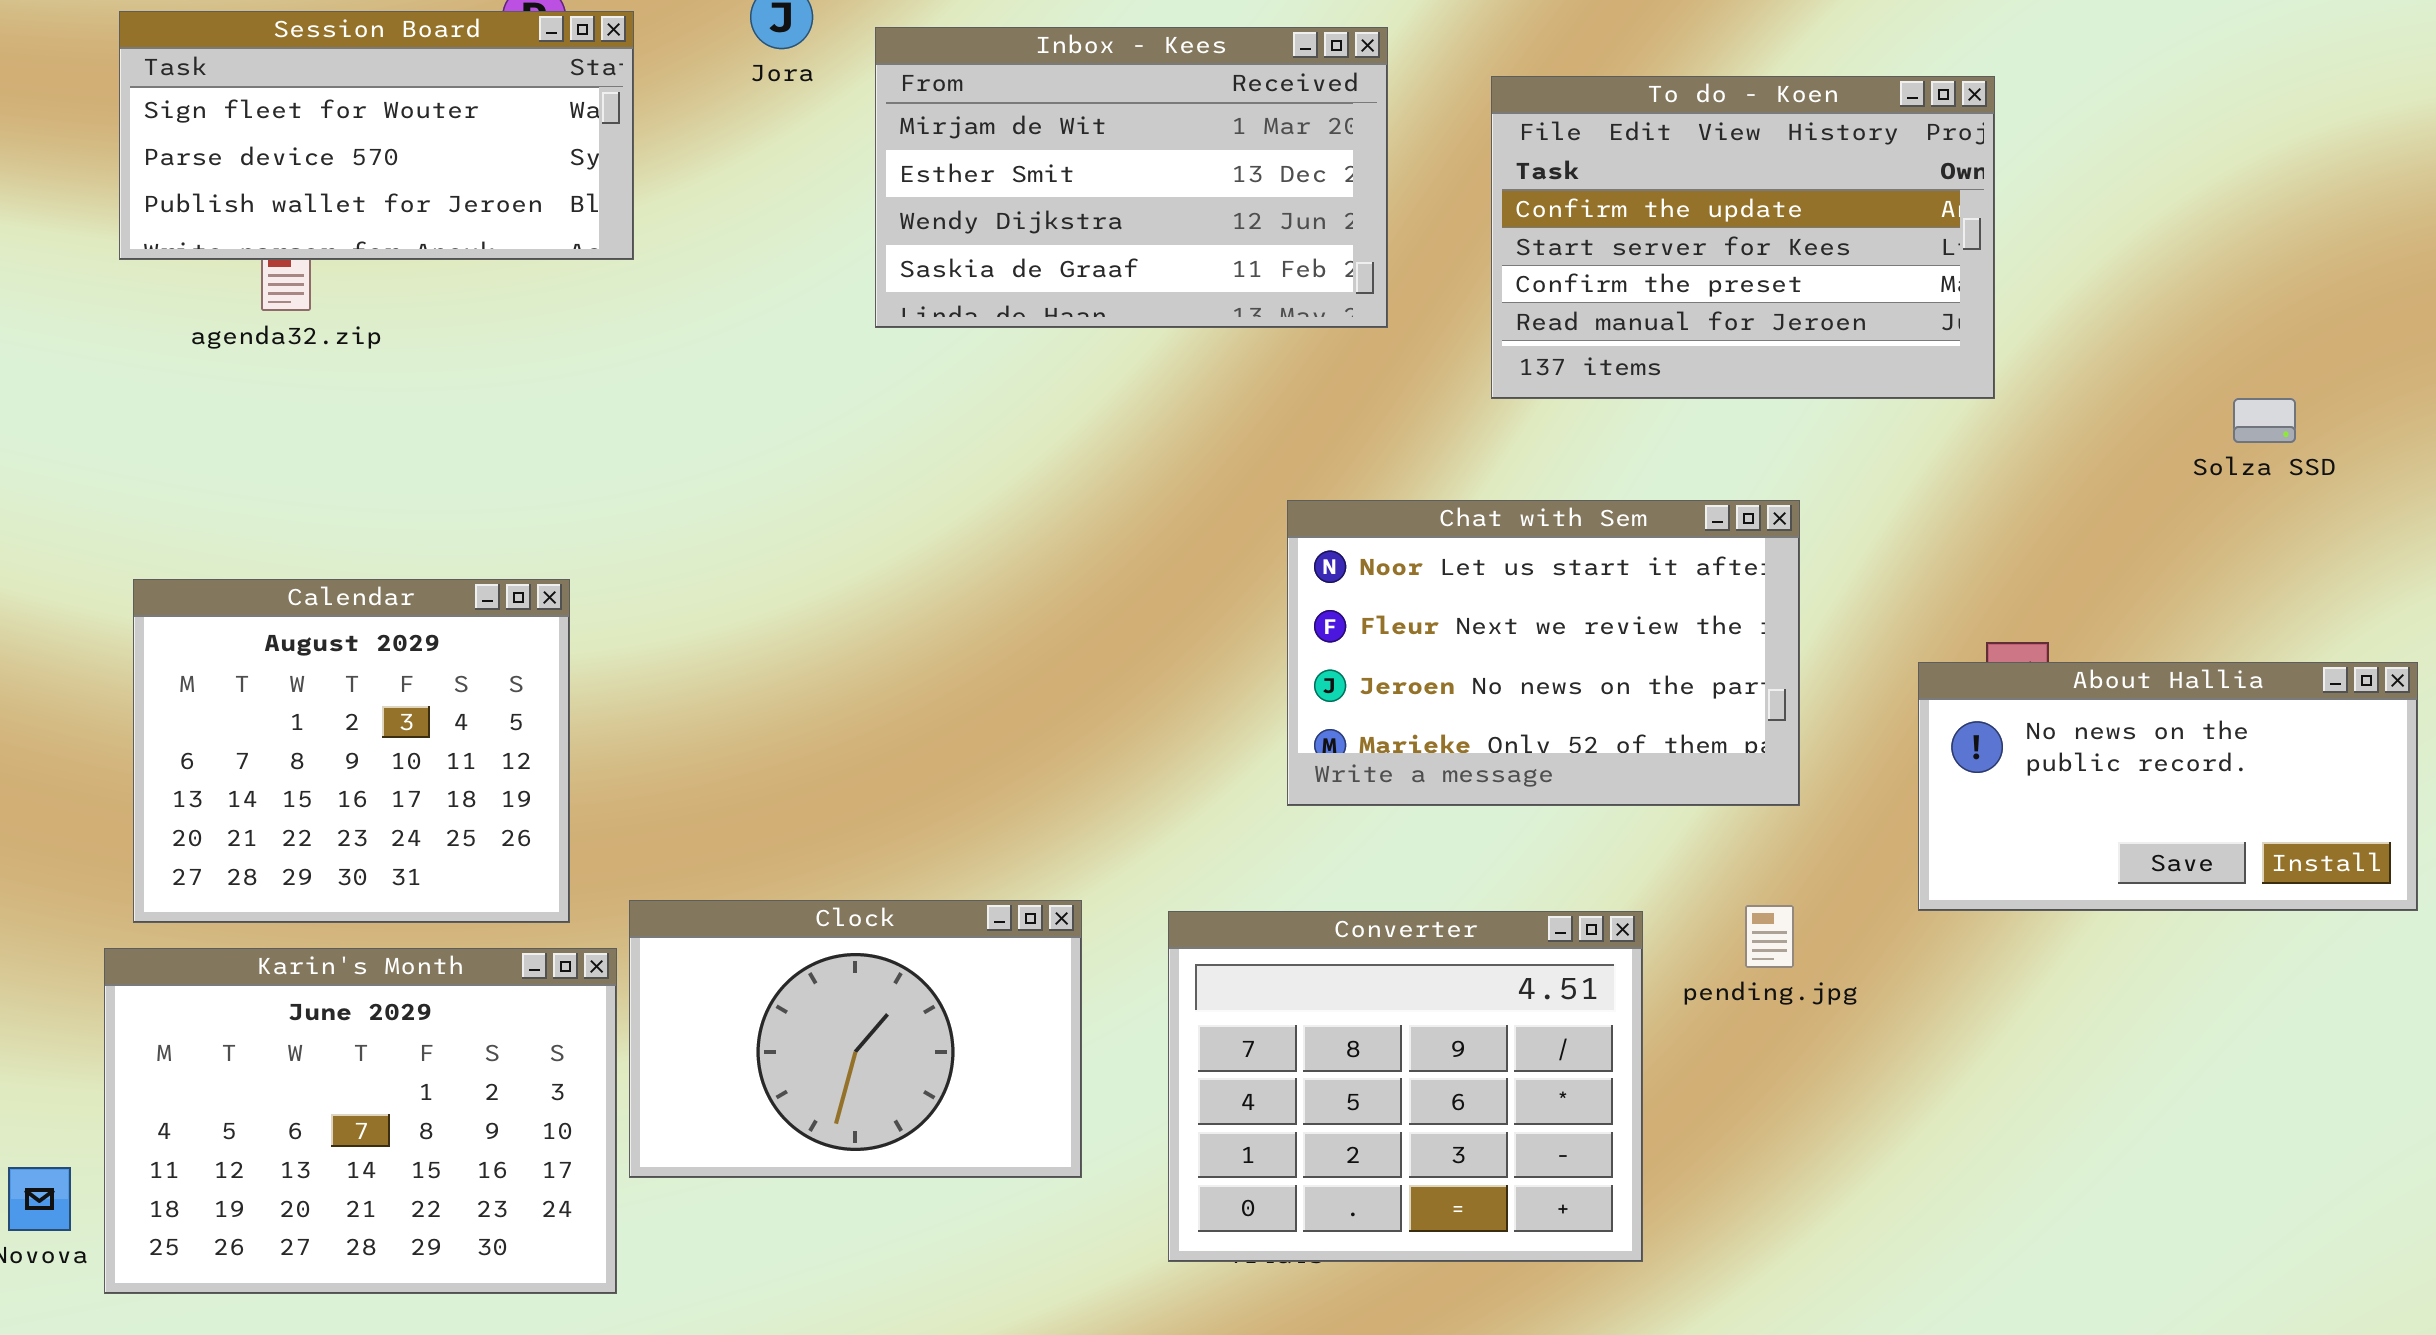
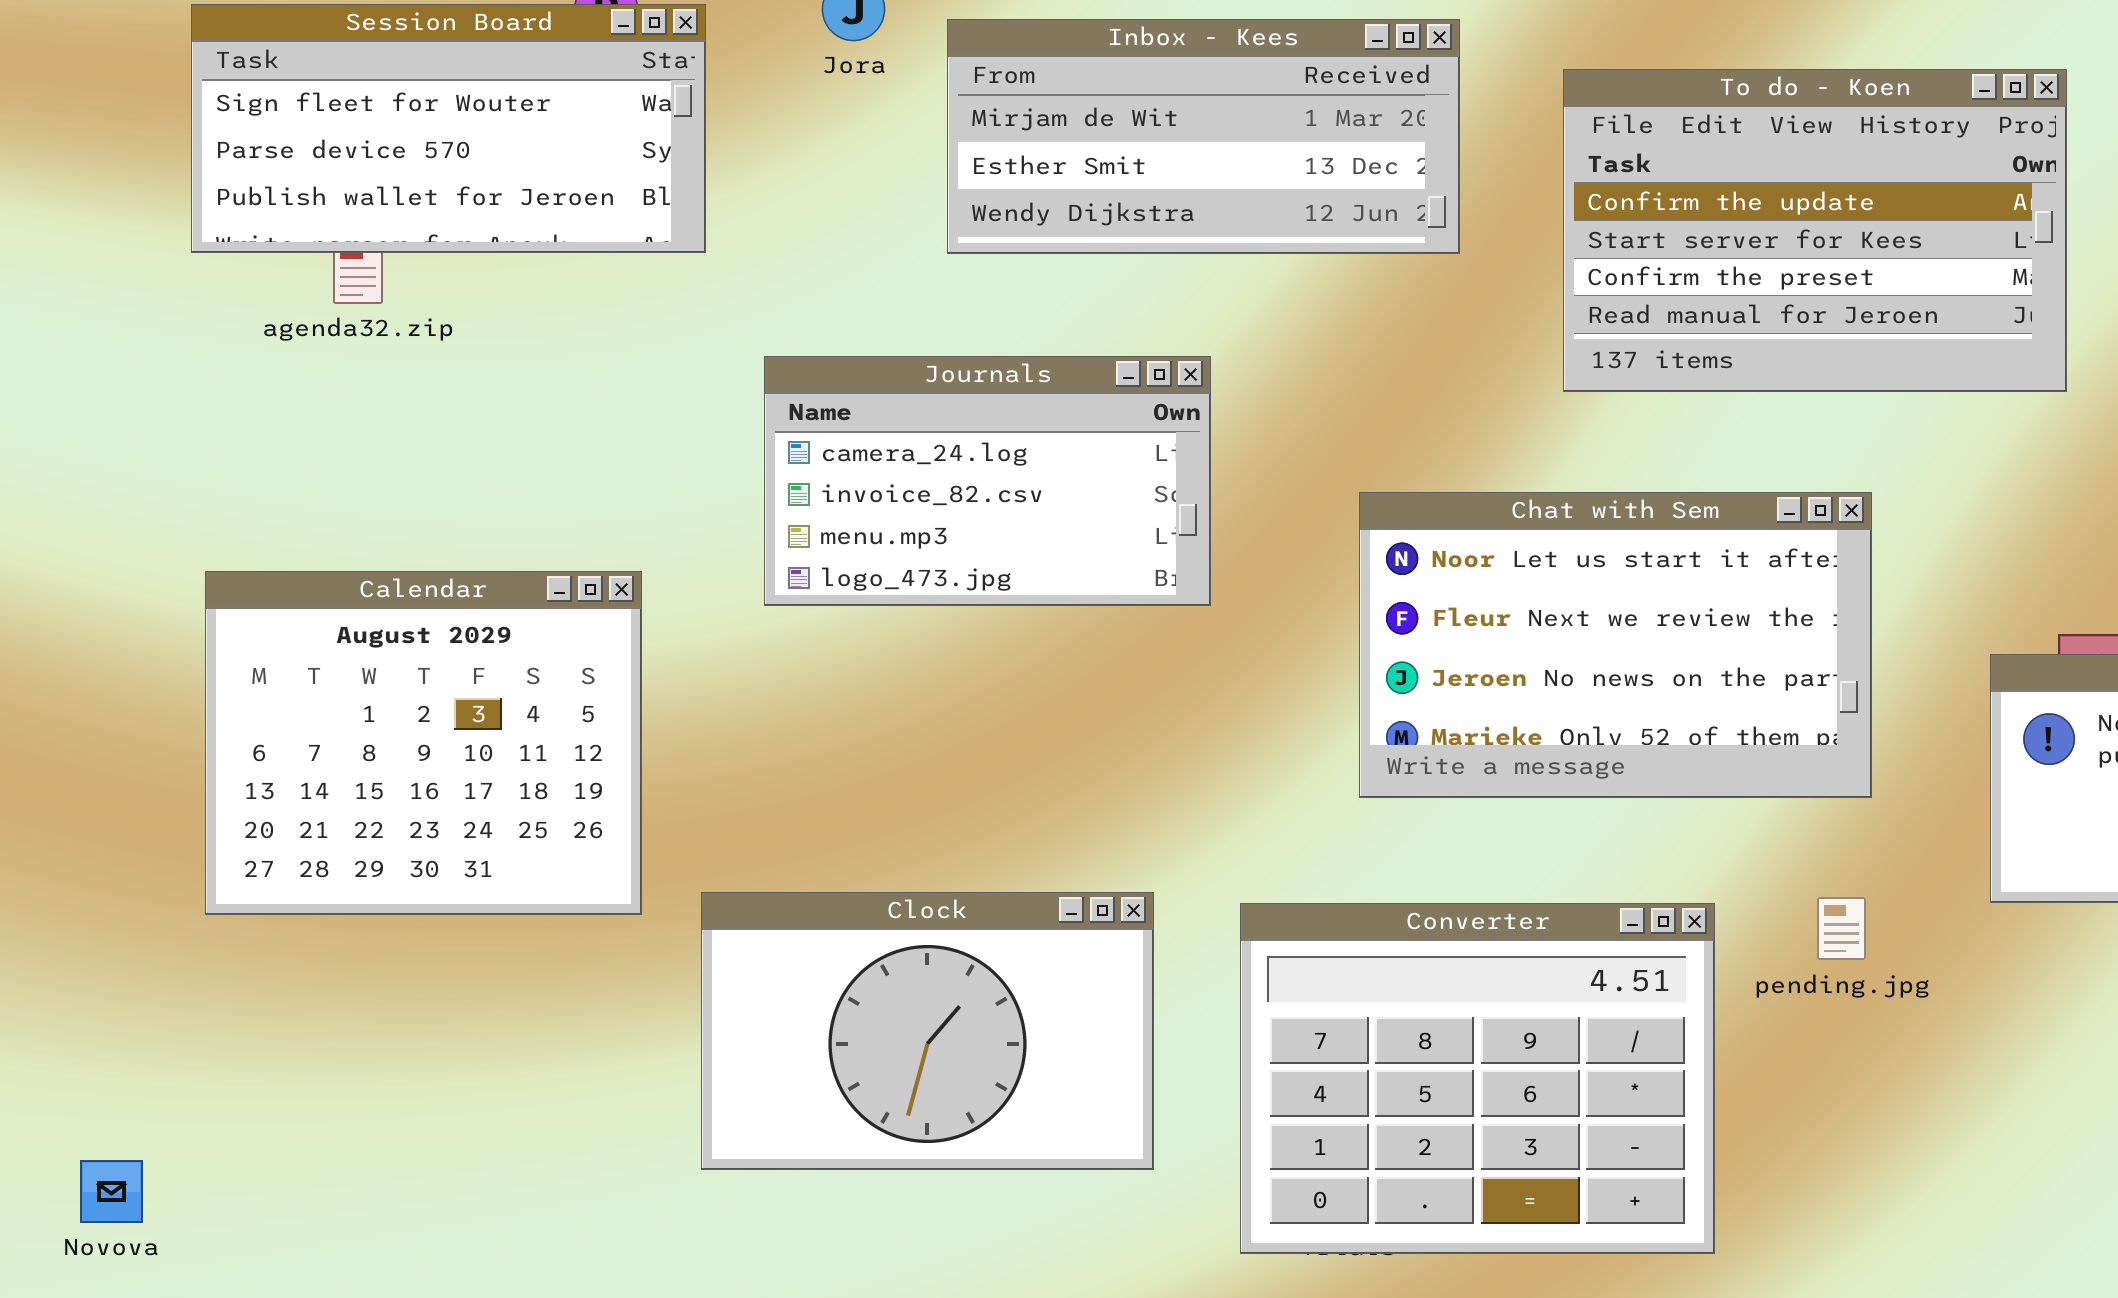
Inbox - Kees: [875,27,1388,328] -> [947,19,1460,254], resized
Journals: none -> [764,356,1211,606], opened
Karin's Month: [104,948,617,1294] -> none, closed

